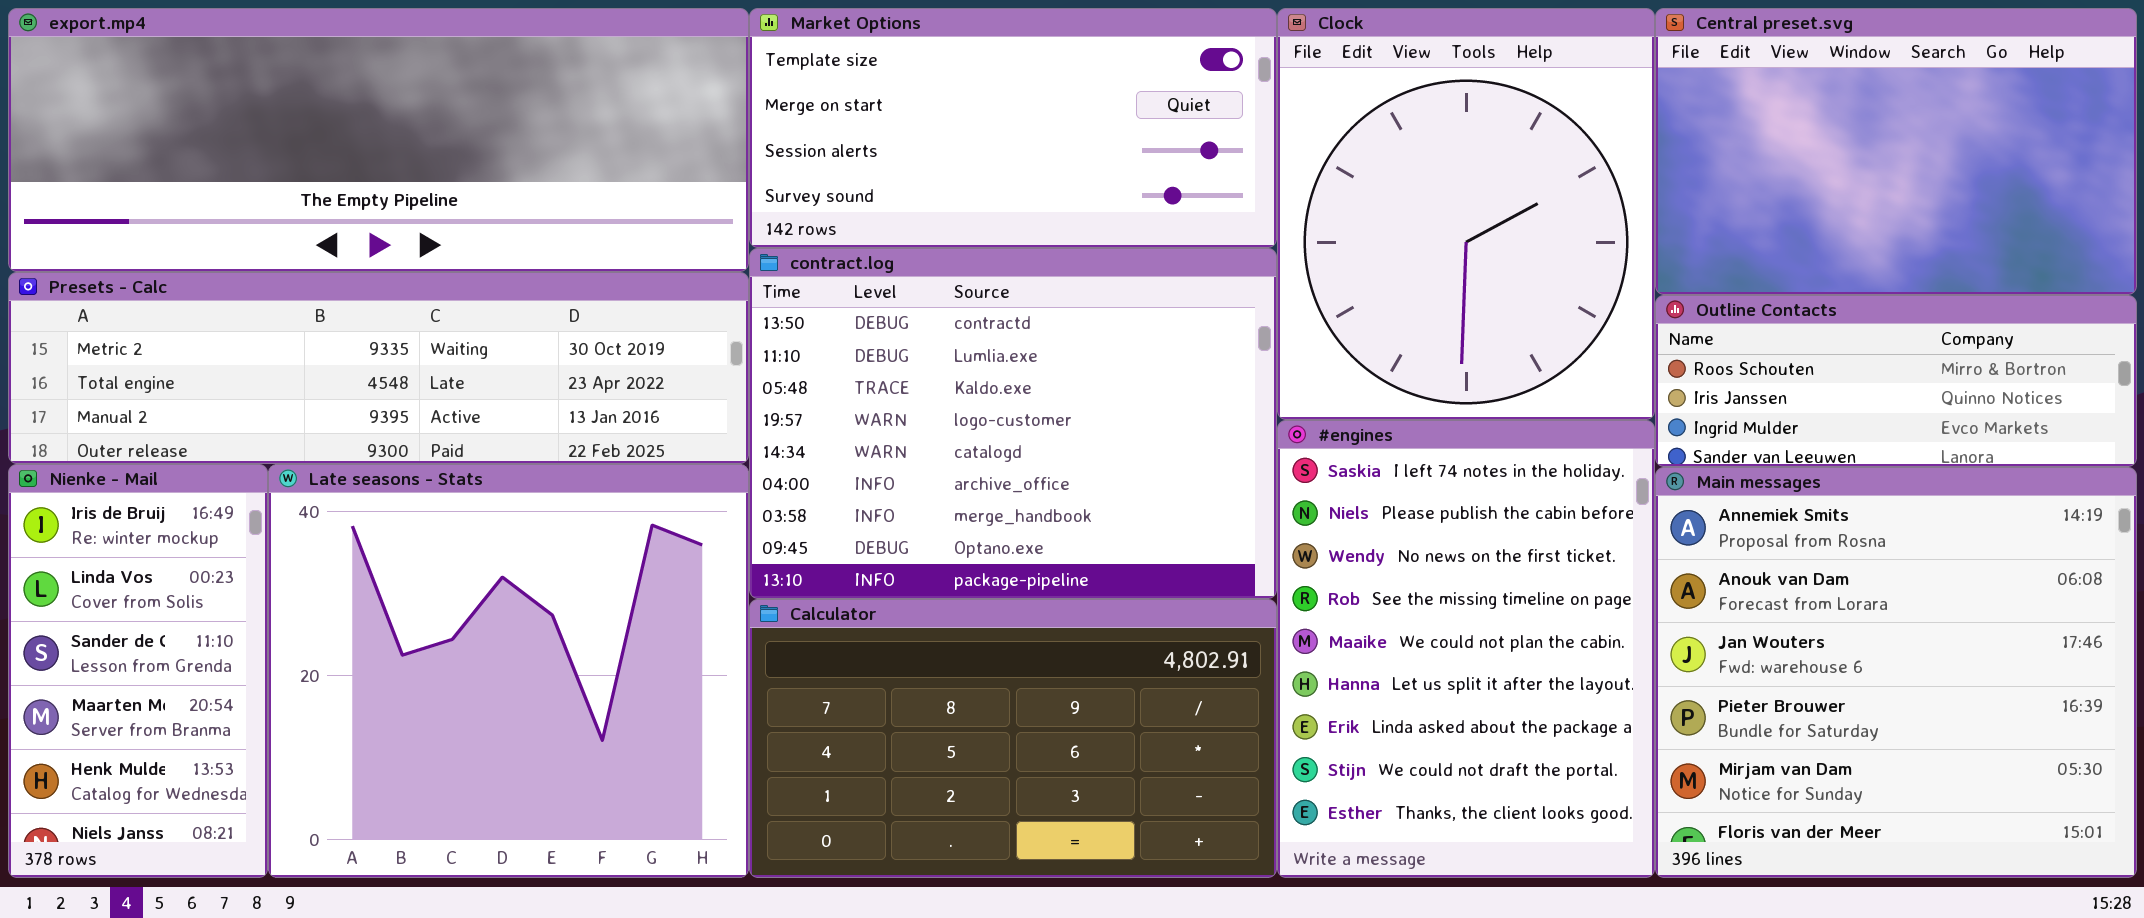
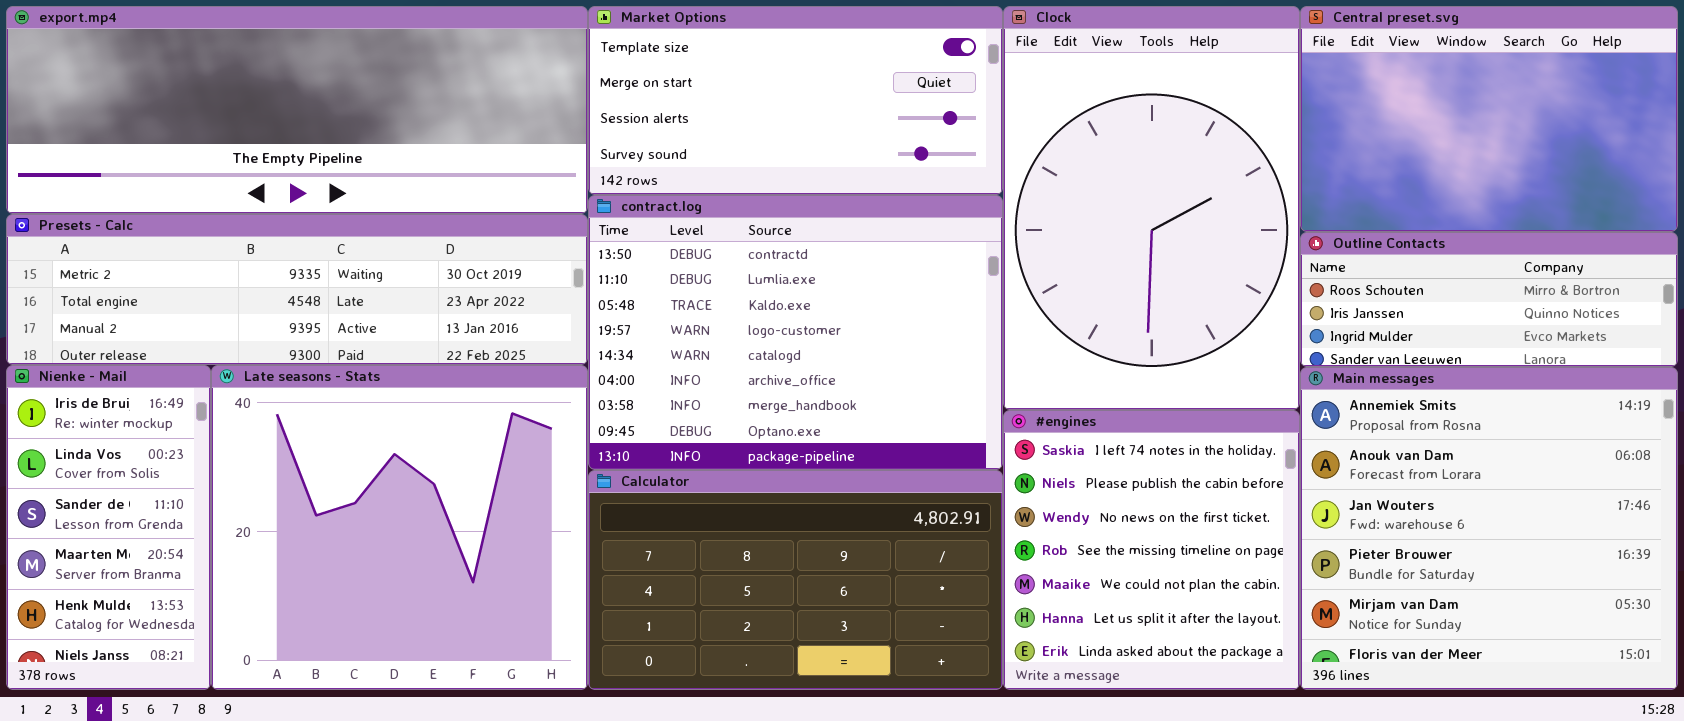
Clock: [1277,8,1655,420] -> [1003,6,1300,410], resized
#engines: [1277,420,1655,878] -> [1003,410,1300,690], resized

